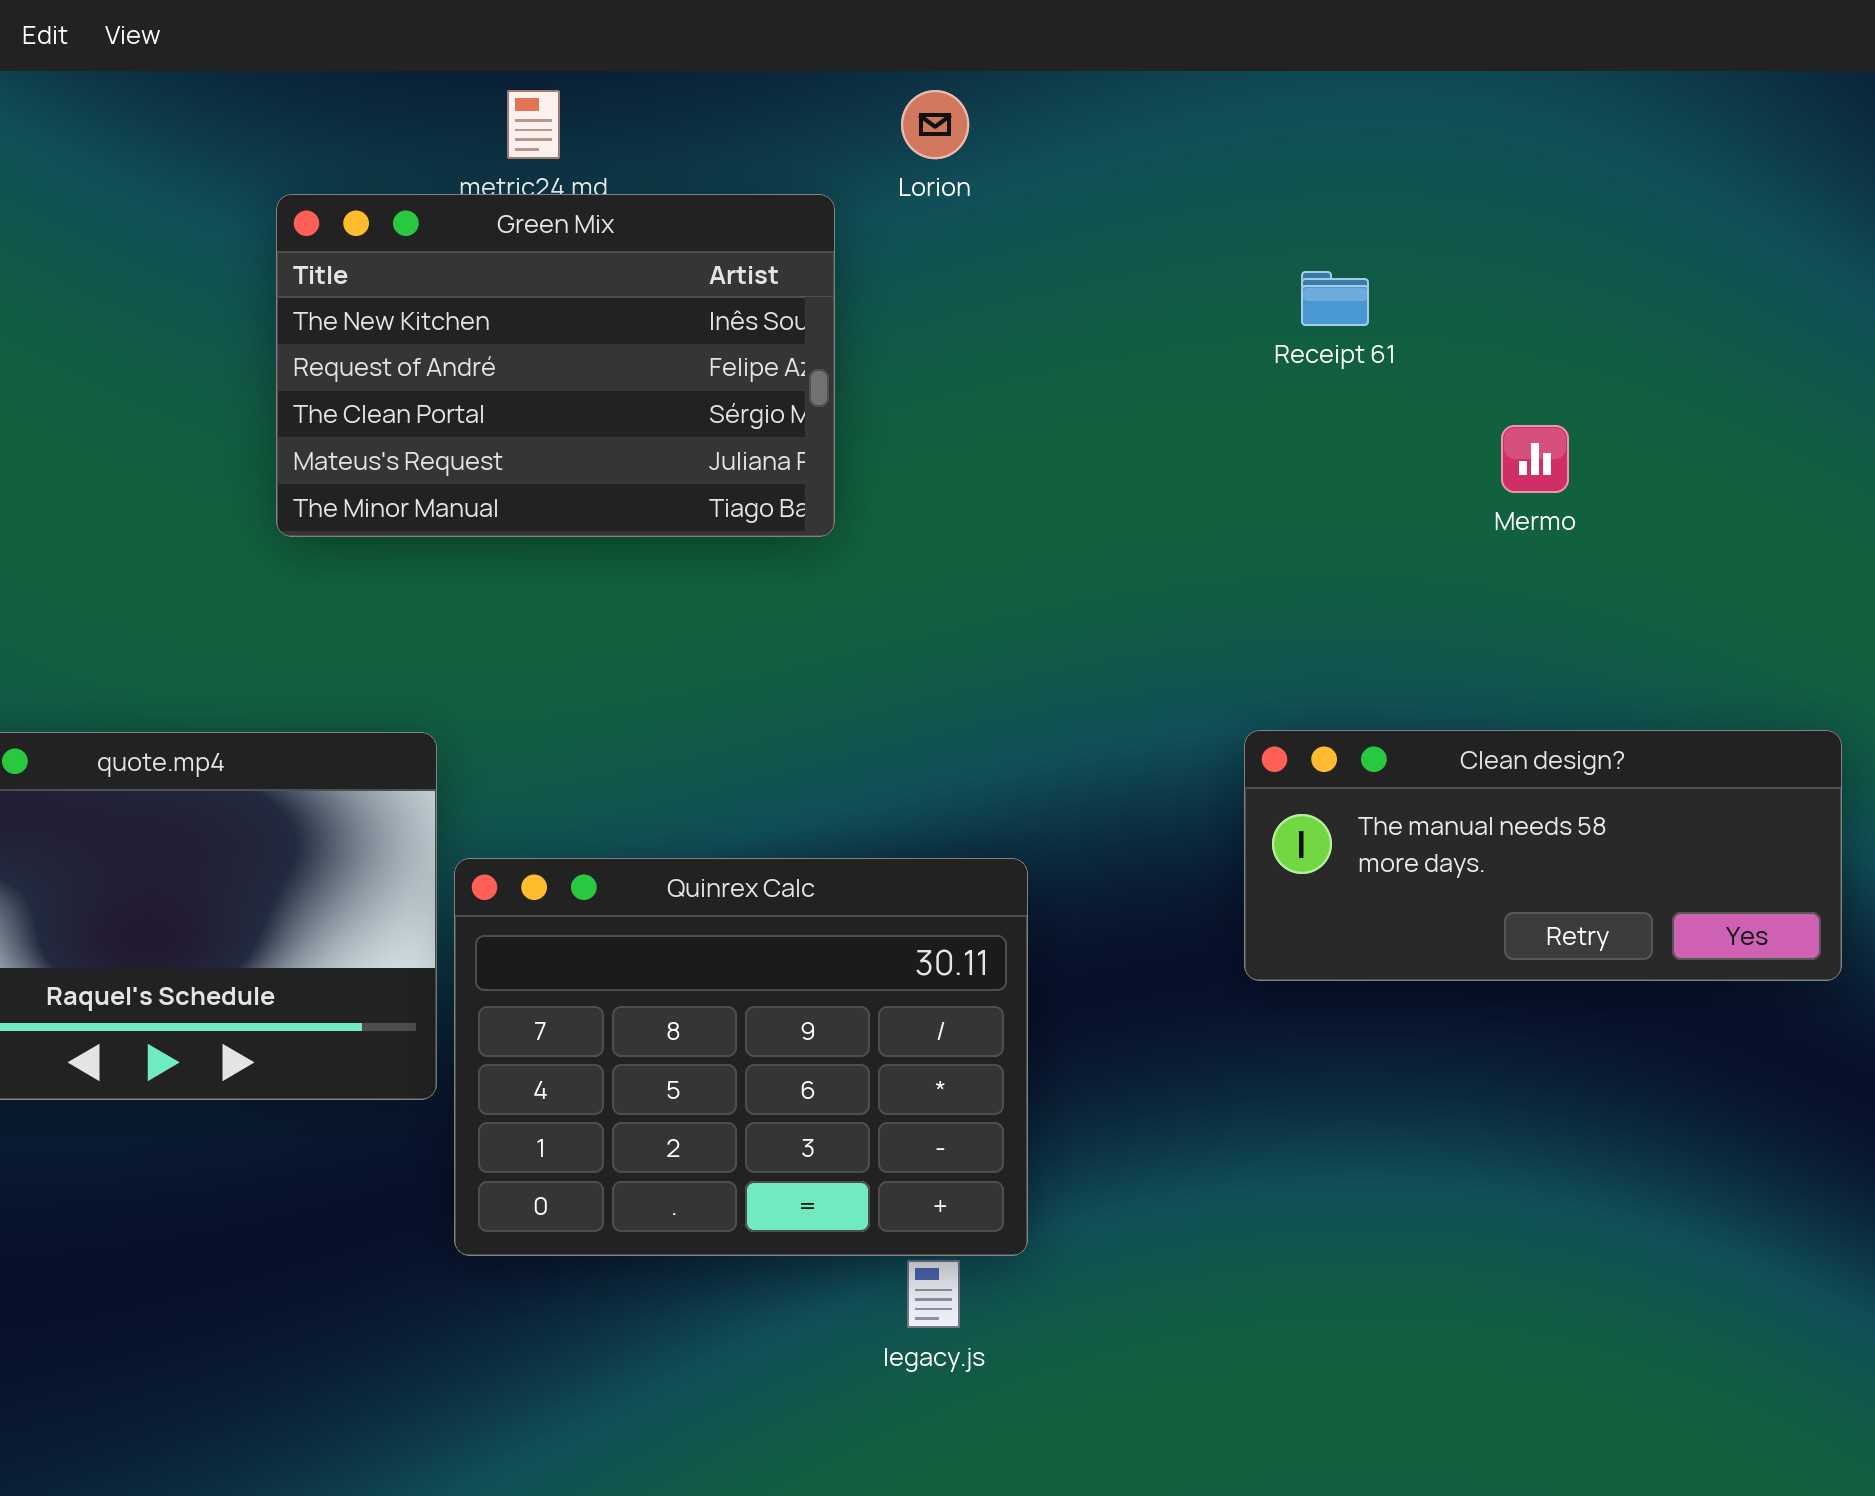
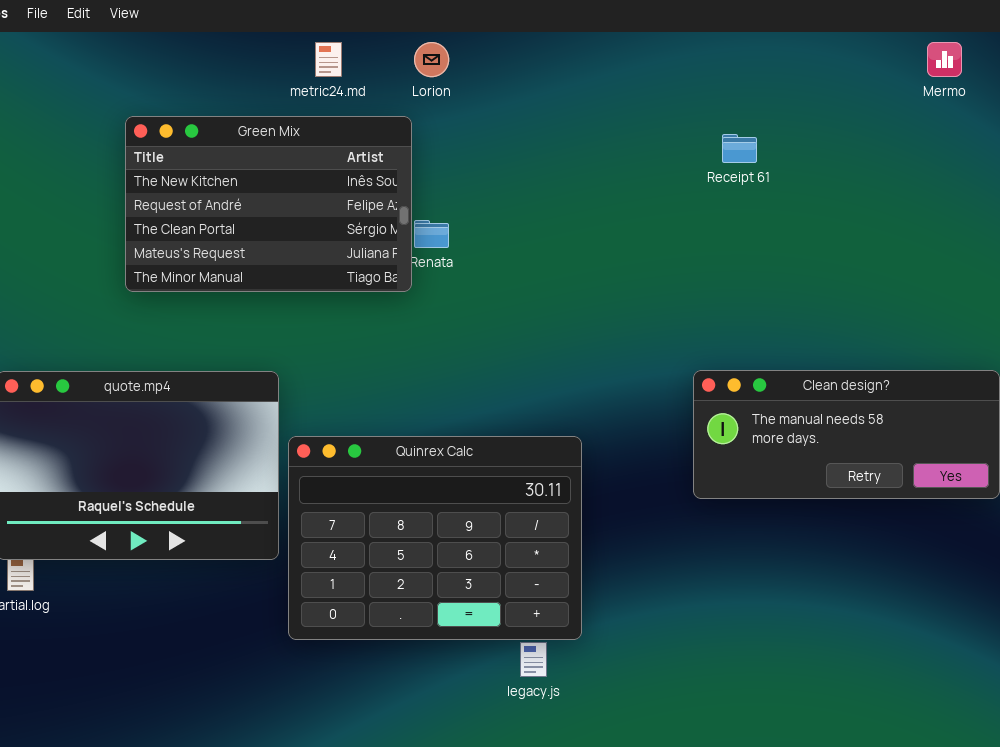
Lorion: [901,90,969,159] -> [414,42,449,77], moved
Green Mix: [276,194,835,537] -> [125,116,412,292], moved
Mermo: [1501,425,1569,493] -> [927,42,962,77], moved

